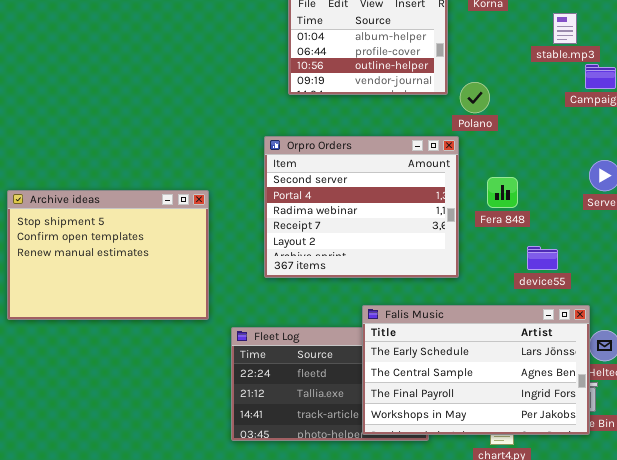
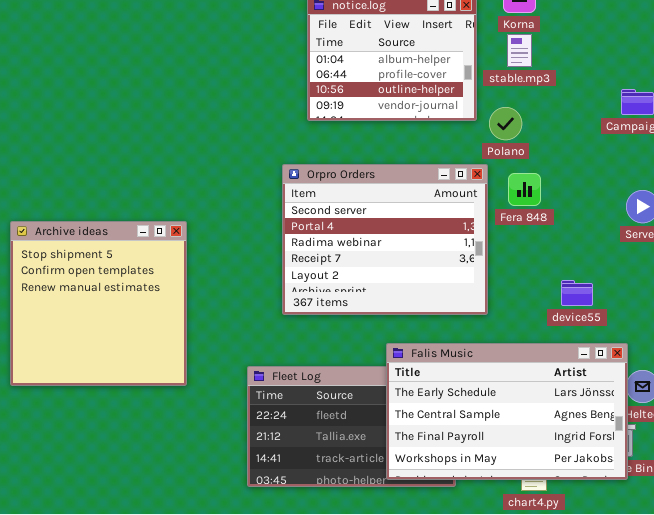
stable.mp3: [553,13,577,44] -> [507,34,532,67], moved
Fera 848: [487,177,518,208] -> [508,173,541,206], moved
Archive ideas: [7,190,209,320] -> [10,221,187,386], resized

